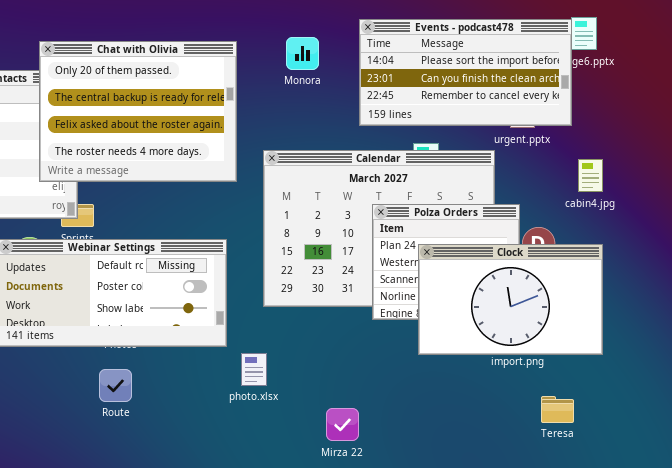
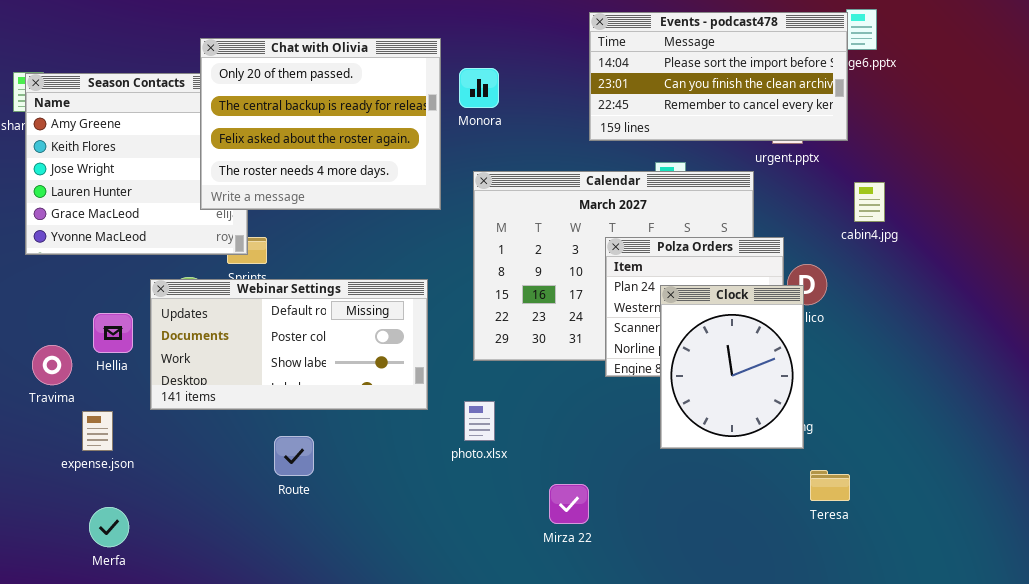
Monora: [286,37,319,70] -> [459,68,499,108], moved
Clock: [418,244,603,355] -> [660,285,804,449], resized
photo.xlsx: [241,353,267,386] -> [464,401,495,441], moved

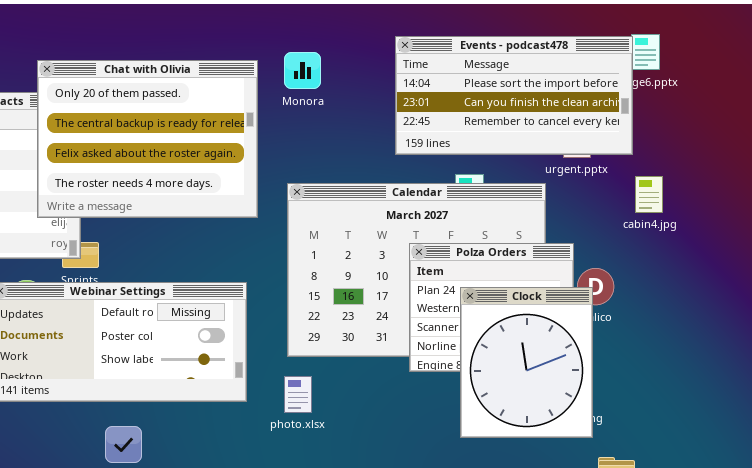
Monora: [459,68,499,108] -> [284,52,321,89], moved
cabin4.jpg: [854,182,885,222] -> [635,176,663,213], moved
photo.xlsx: [464,401,495,441] -> [284,376,312,413], moved

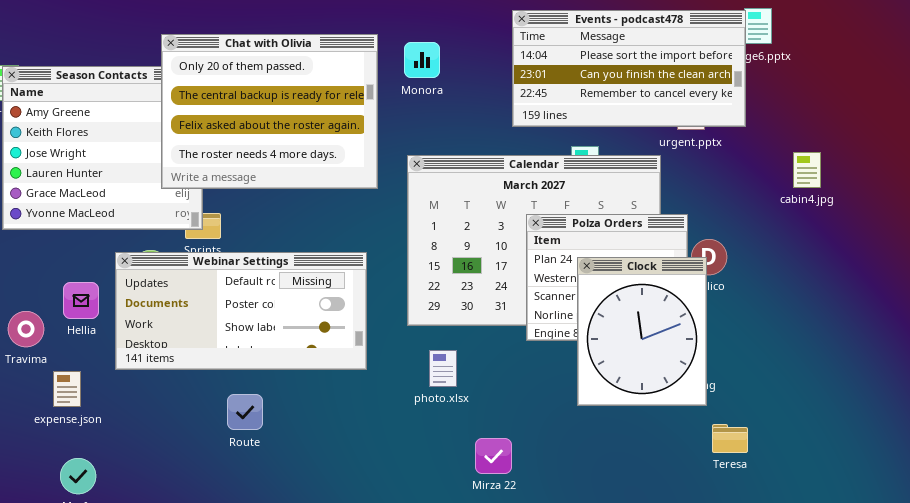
Monora: [284,52,321,89] -> [404,42,440,78], moved
cabin4.jpg: [635,176,663,213] -> [793,152,821,188], moved
photo.xlsx: [284,376,312,413] -> [429,350,457,387], moved

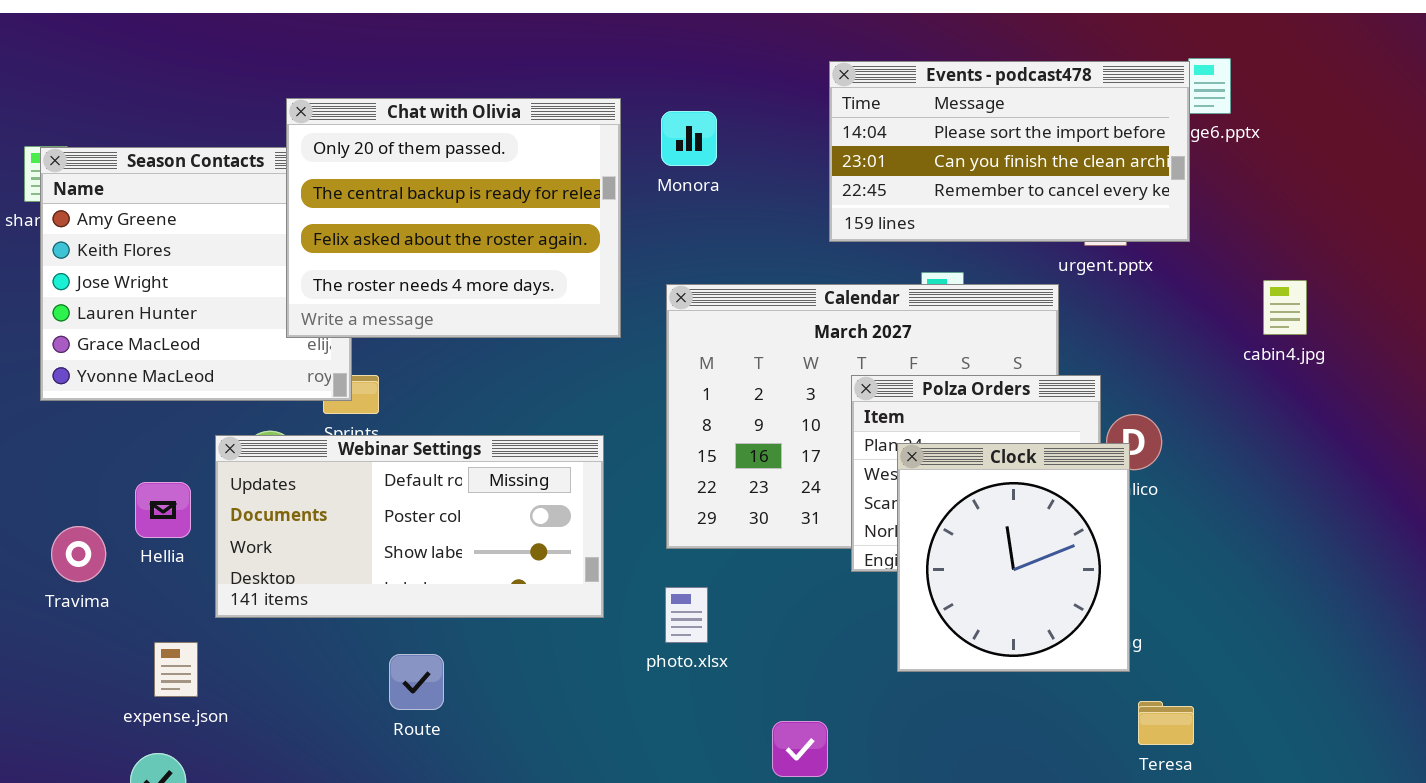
Clock: [577,257,707,406] -> [897,443,1130,672], resized
photo.xlsx: [429,350,457,387] -> [665,587,708,643], moved
expense.json: [53,371,81,407] -> [154,642,198,697], moved

